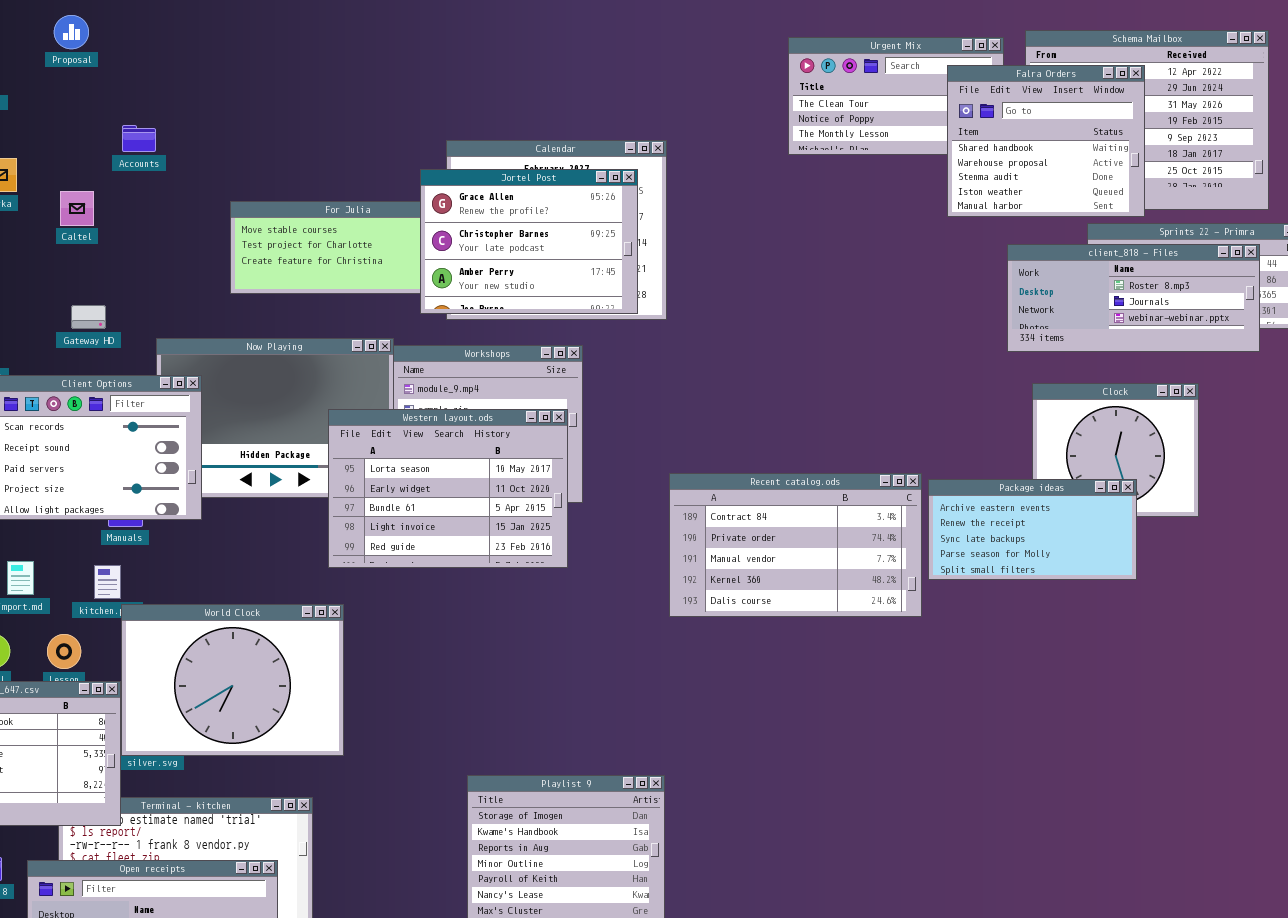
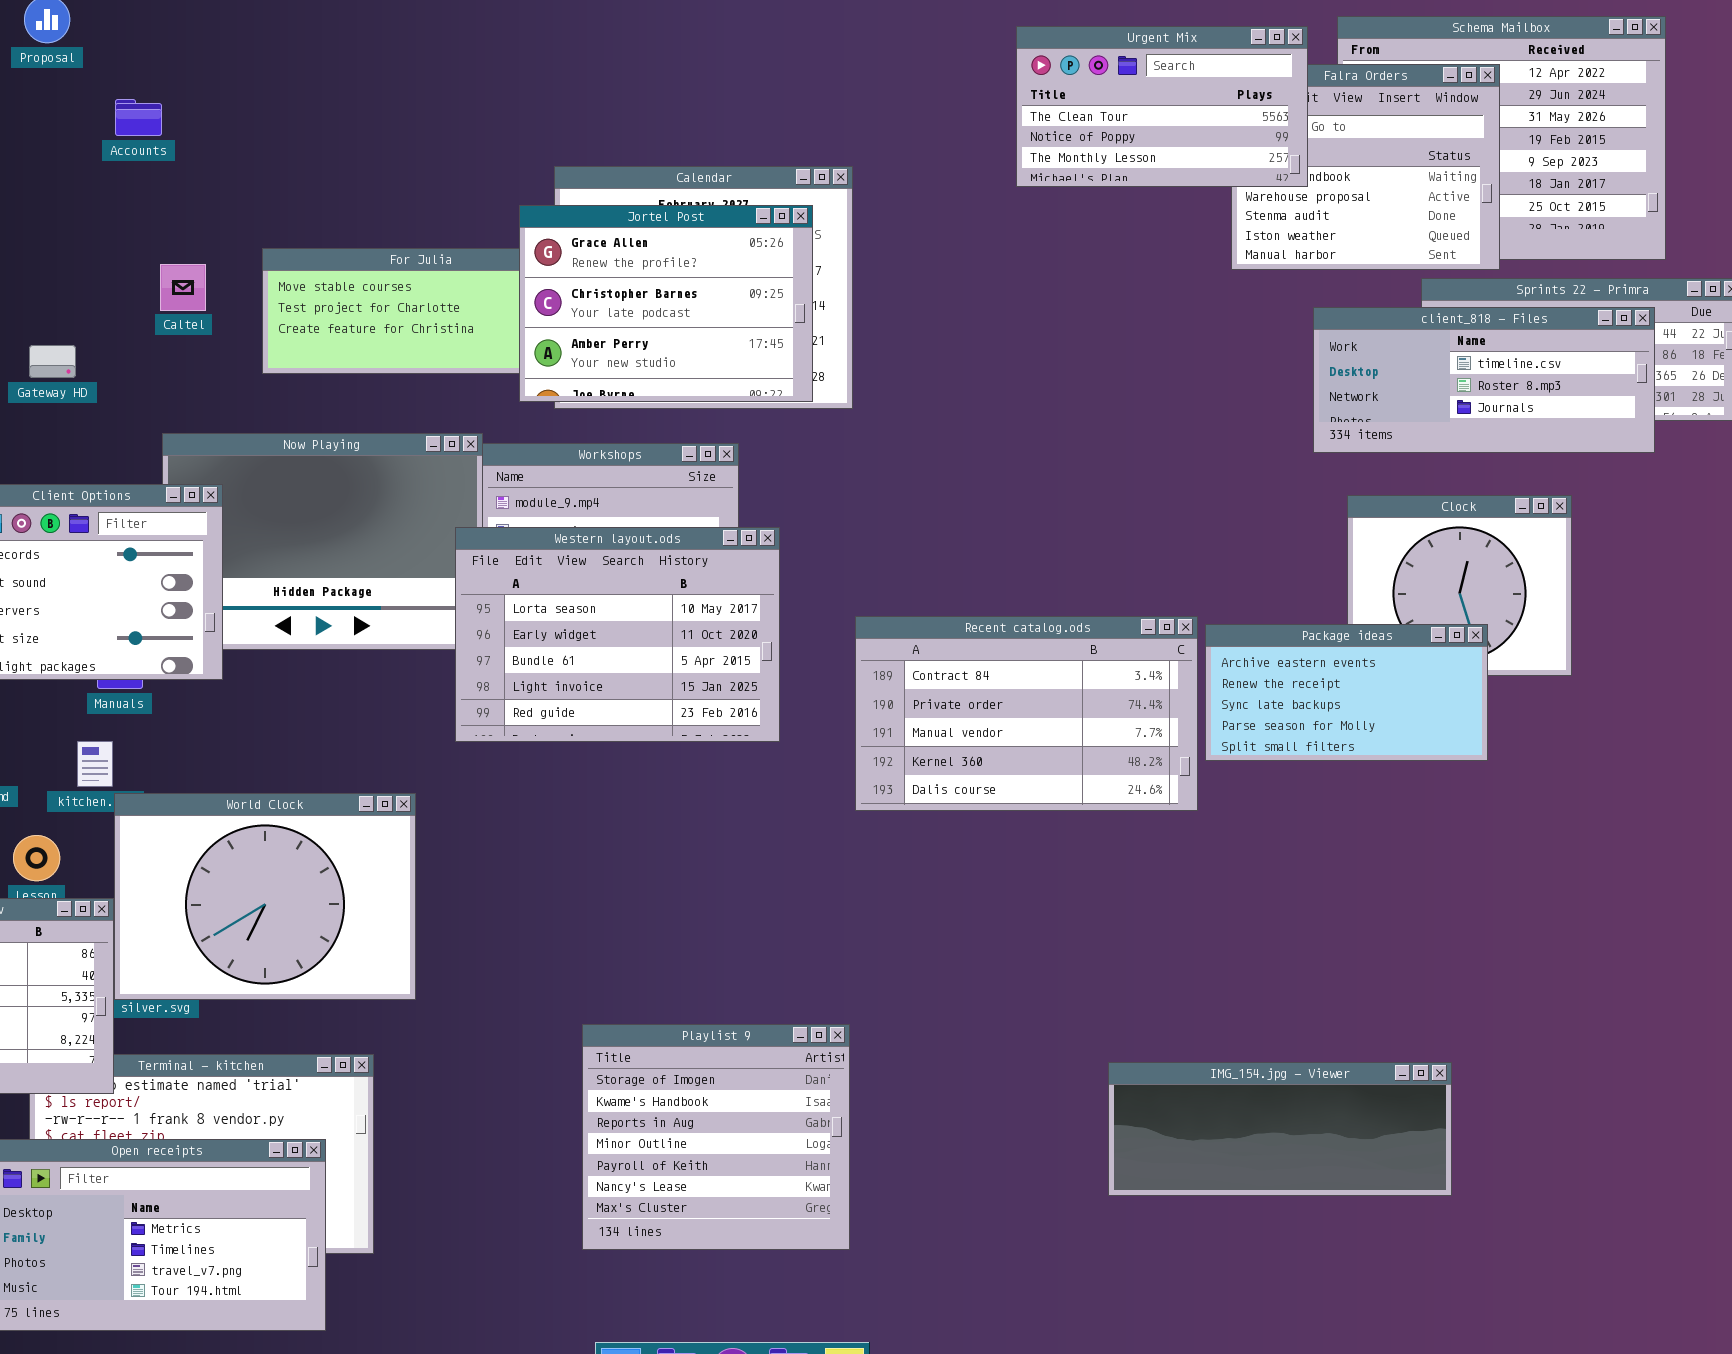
Urgent Mix: [788,37,1004,155] -> [1016,26,1308,187], raised
Accounts: [122,125,156,152] -> [115,99,162,136], moved
Caltel: [60,191,94,226] -> [160,264,206,311], moved
client_818 - Files: [1007,244,1260,352] -> [1313,307,1655,453], scrolled up 1 row
Gateway HD: [71,305,106,329] -> [29,345,76,378], moved
Western layout.ods: [328,409,568,568] -> [455,527,780,742], moved
IMG_154.jpg - Viewer: none -> [1108,1062,1452,1196], opened

